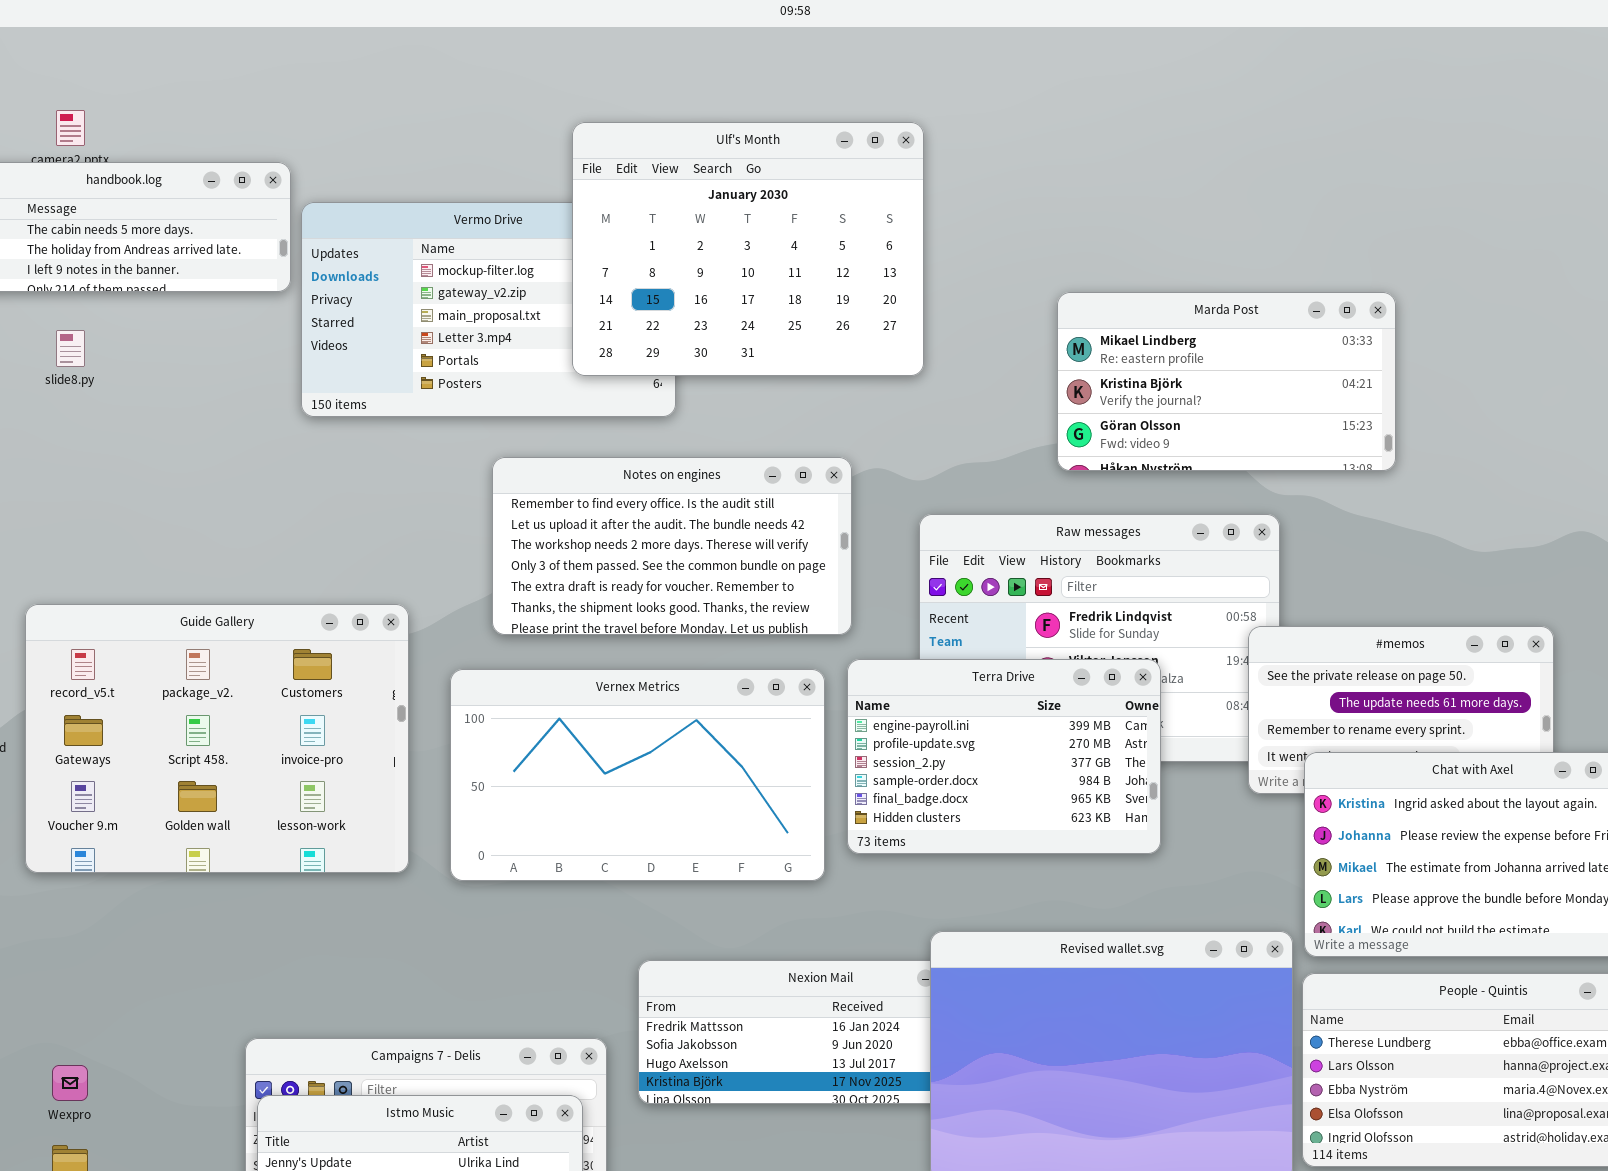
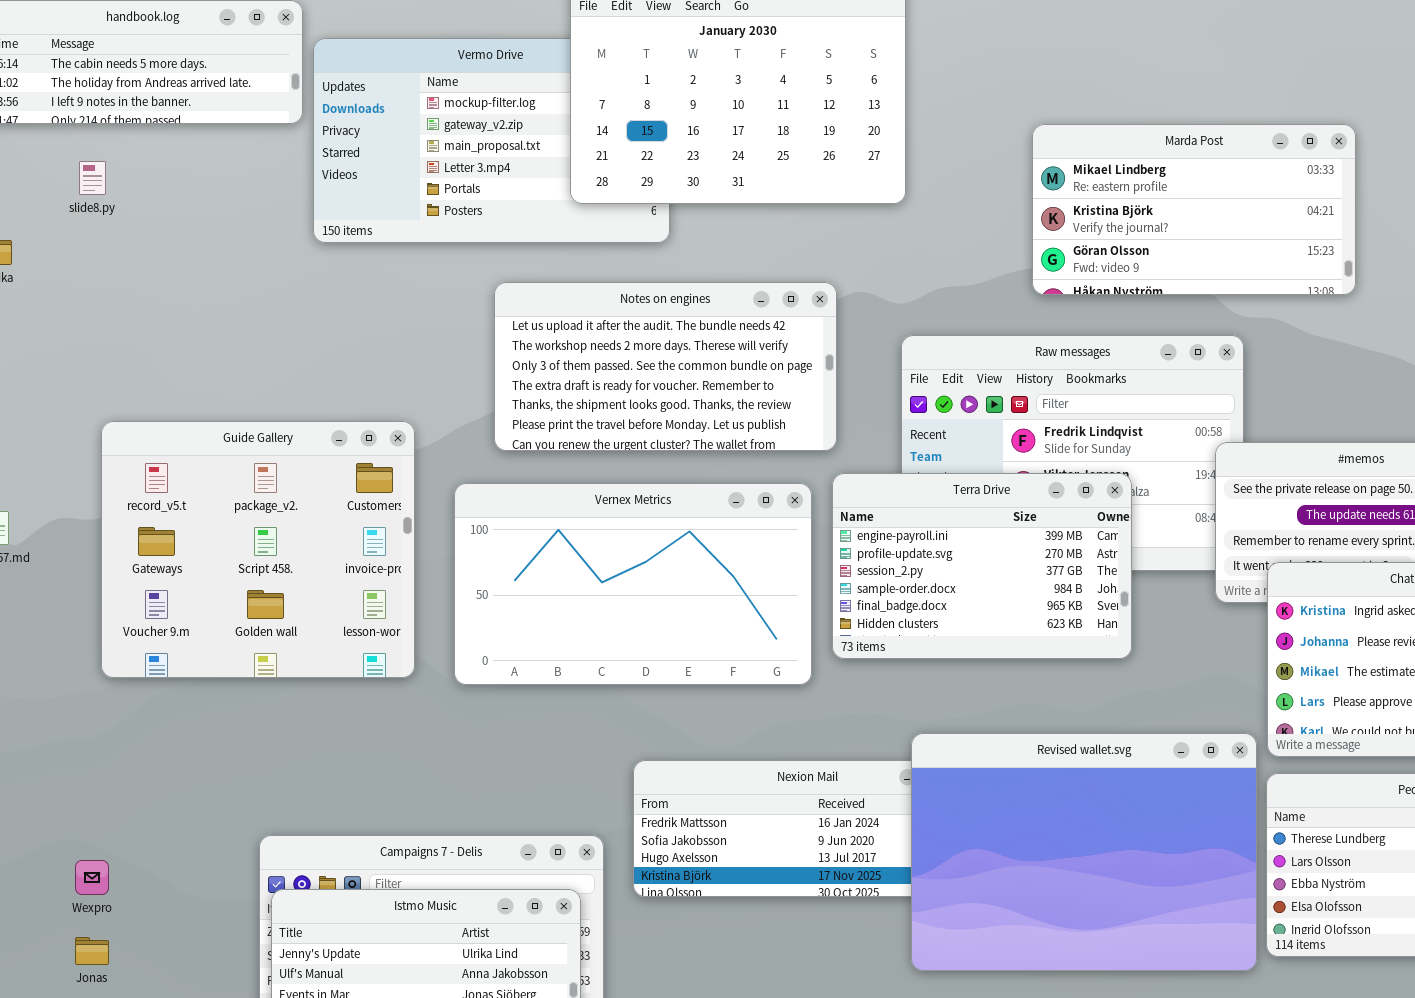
Notes on engines: [492,457,852,635] -> [494,282,837,451], scrolled down 1 row
Guide Gallery: [25,604,409,873] -> [101,421,415,678], resized

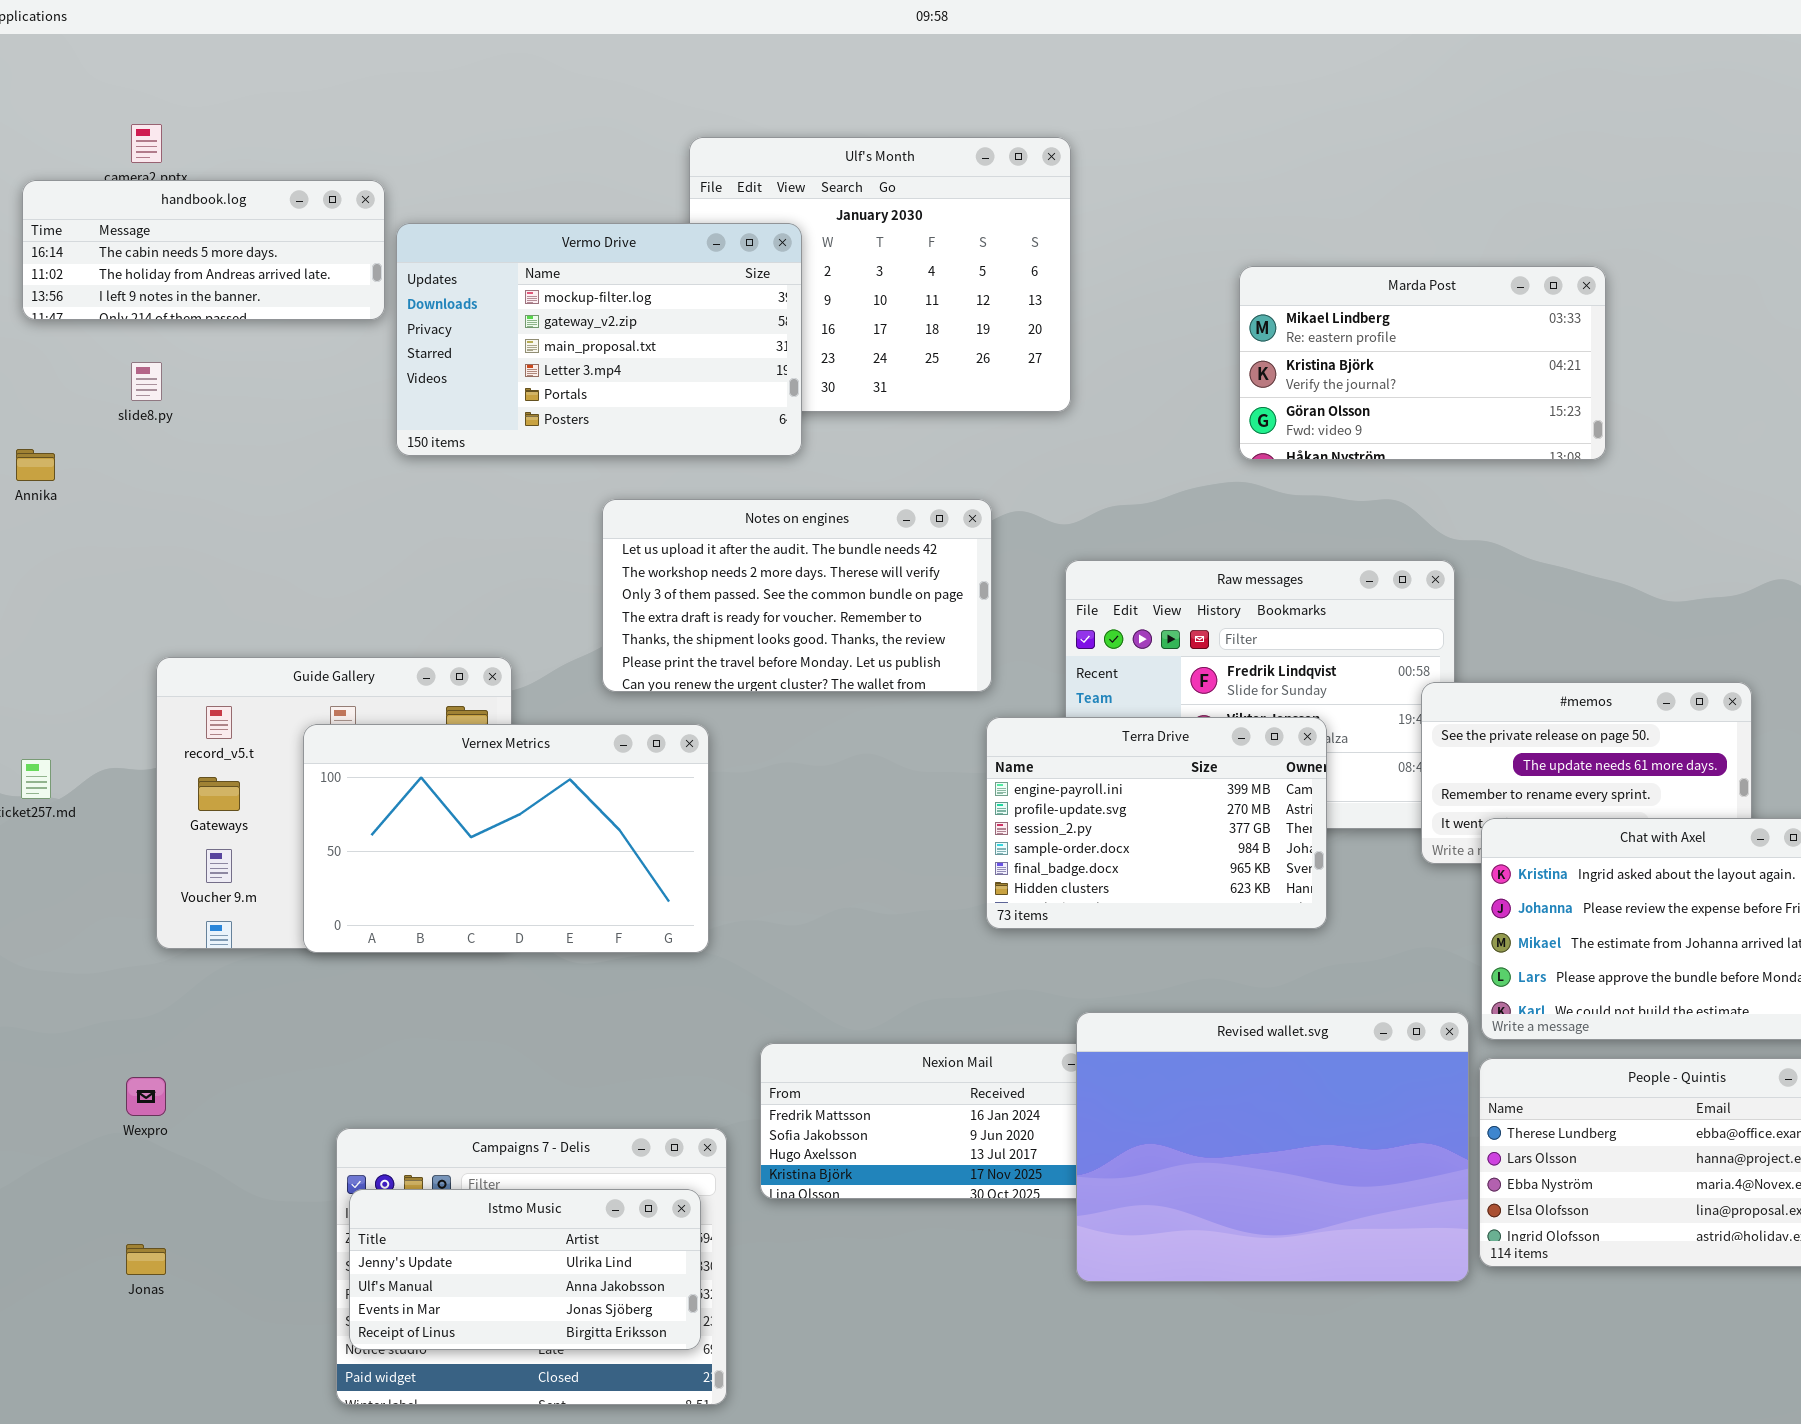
Vermo Drive: [313,38,670,243] -> [396,223,802,456], raised
Marda Post: [1032,124,1356,295] -> [1239,266,1606,460], moved
Vernex Metrics: [454,483,812,685] -> [303,724,709,953], moved
Wexpro: [75,860,109,895] -> [126,1077,166,1116], moved

